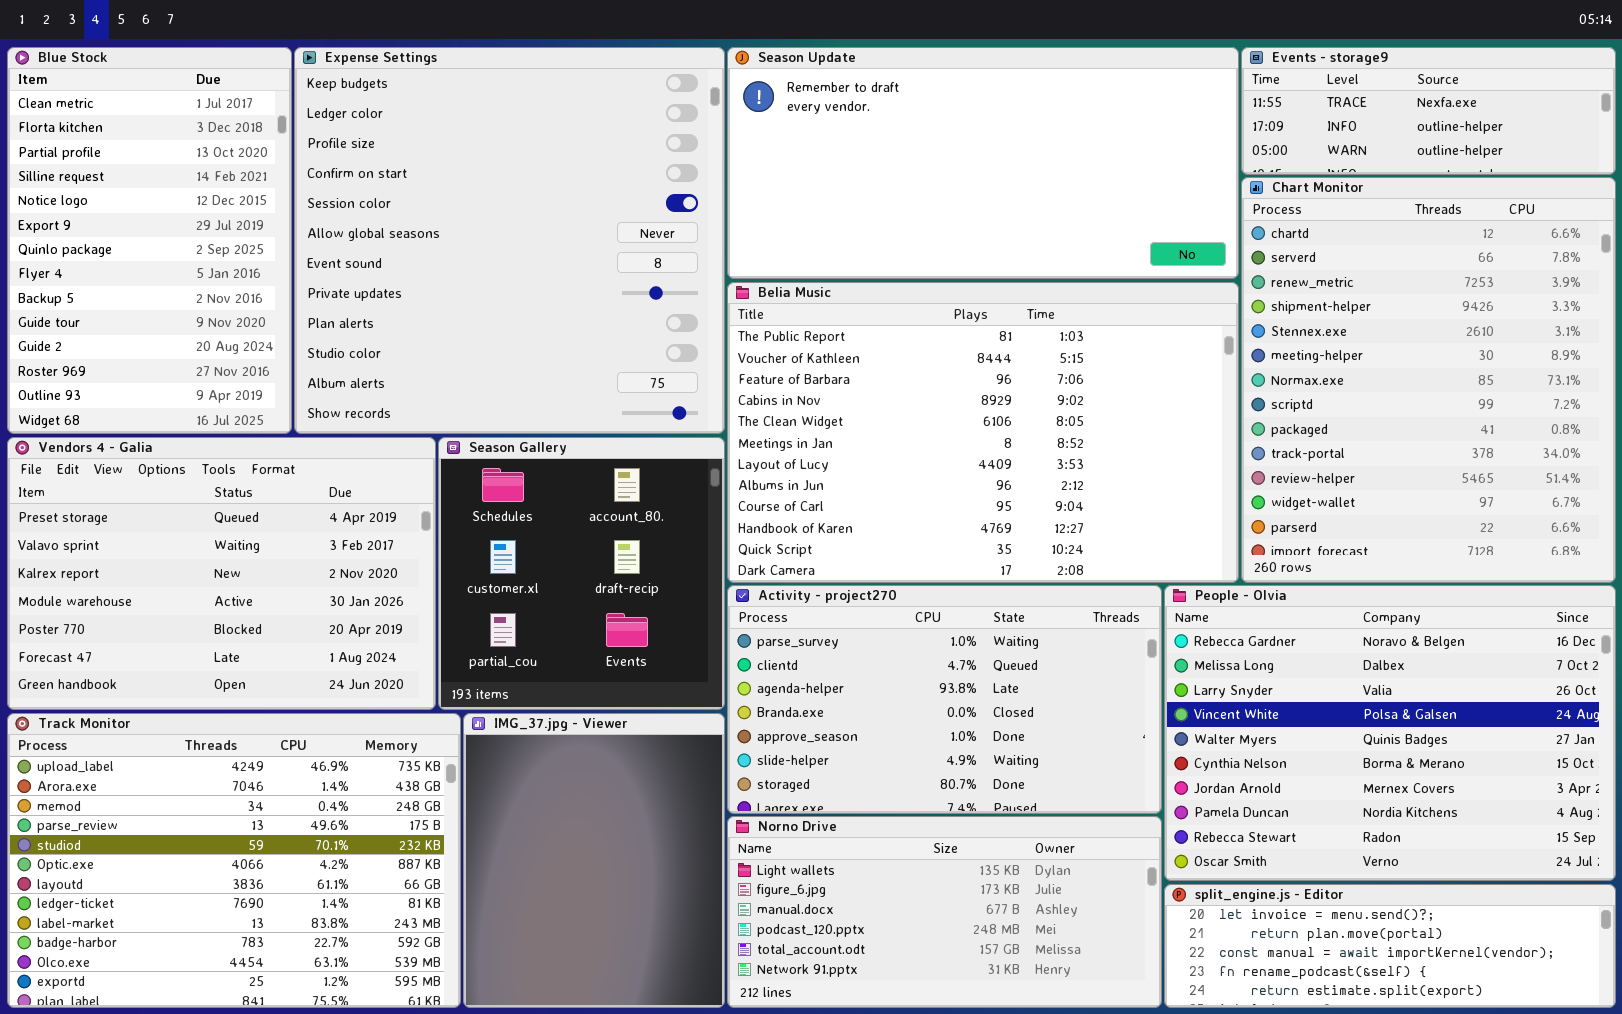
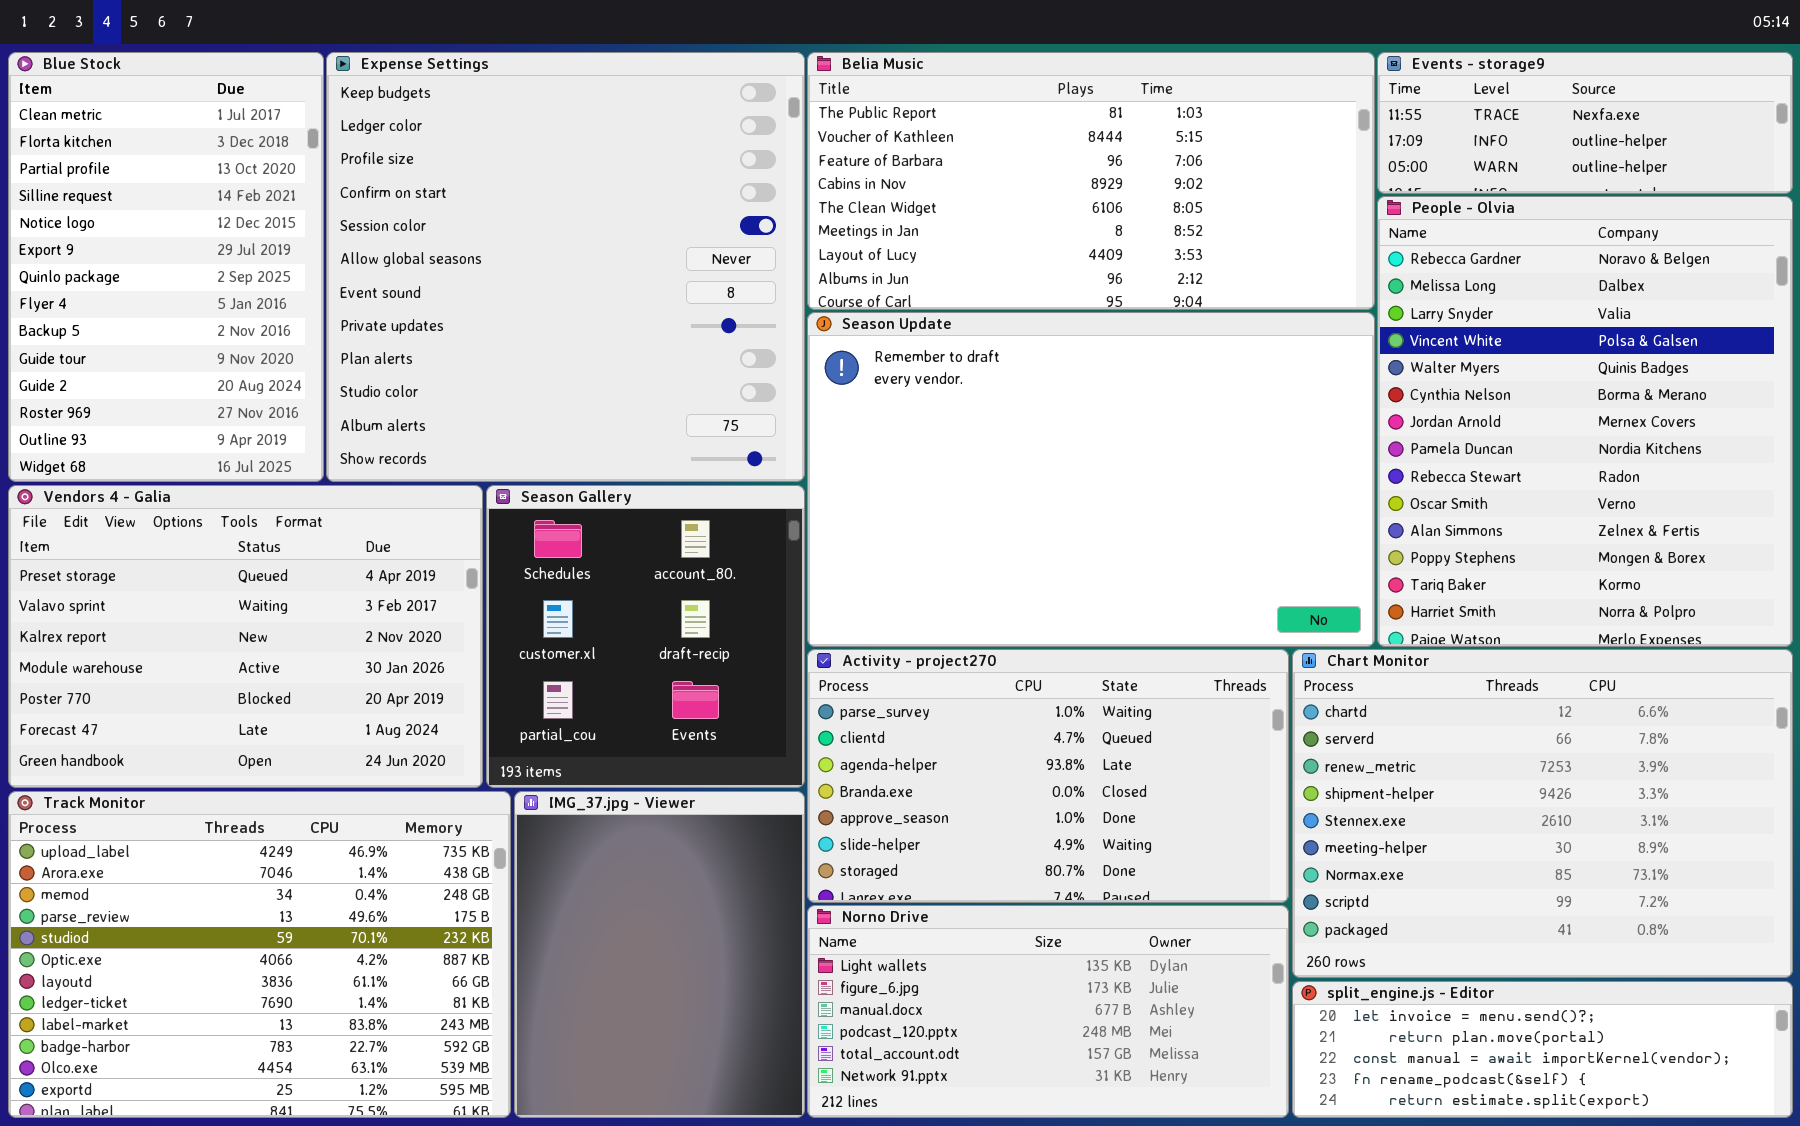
Season Update: [727,47,1239,279] -> [807,312,1375,647], moved, resized
Chart Monitor: [1241,177,1616,583] -> [1292,649,1793,978], moved, resized
Belia Music: [727,282,1239,583] -> [807,52,1375,310], moved, resized
People - Olvia: [1164,585,1616,881] -> [1377,196,1793,647], moved, resized

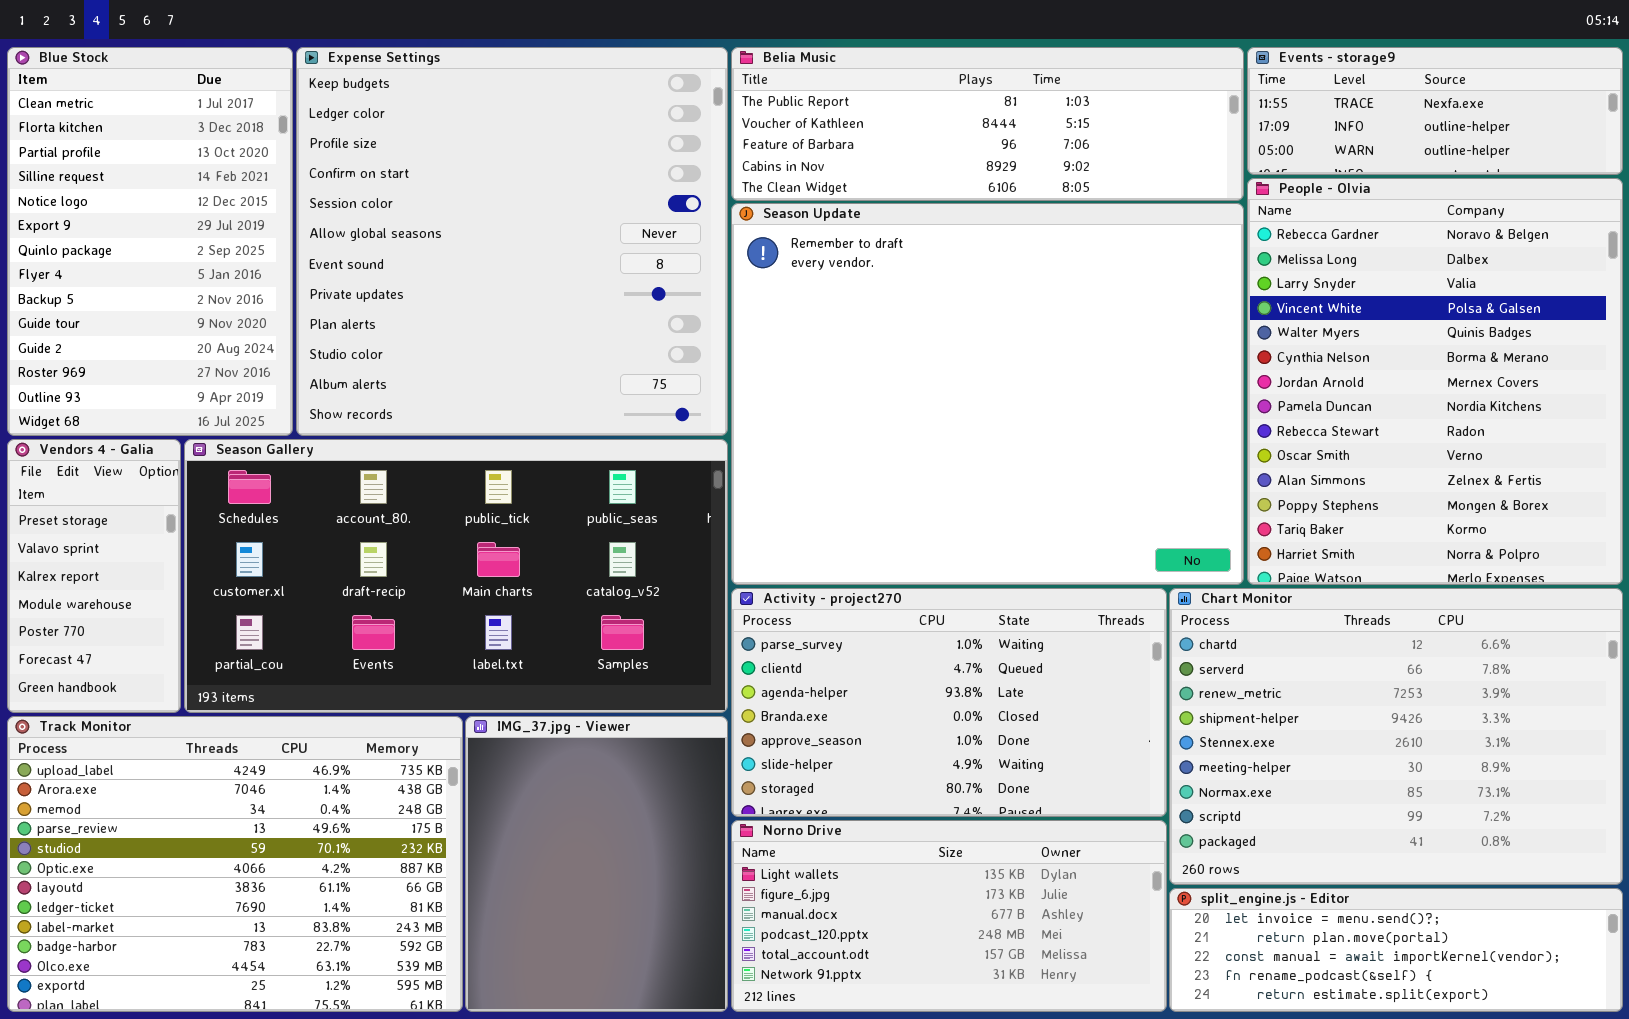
Belia Music: [807,52,1375,310] -> [731,47,1244,201], resized
Season Update: [807,312,1375,647] -> [731,203,1244,585], resized
Vendors 4 - Galia: [8,485,483,788] -> [7,439,181,713], resized
Season Gallery: [486,485,805,788] -> [184,439,728,713], resized

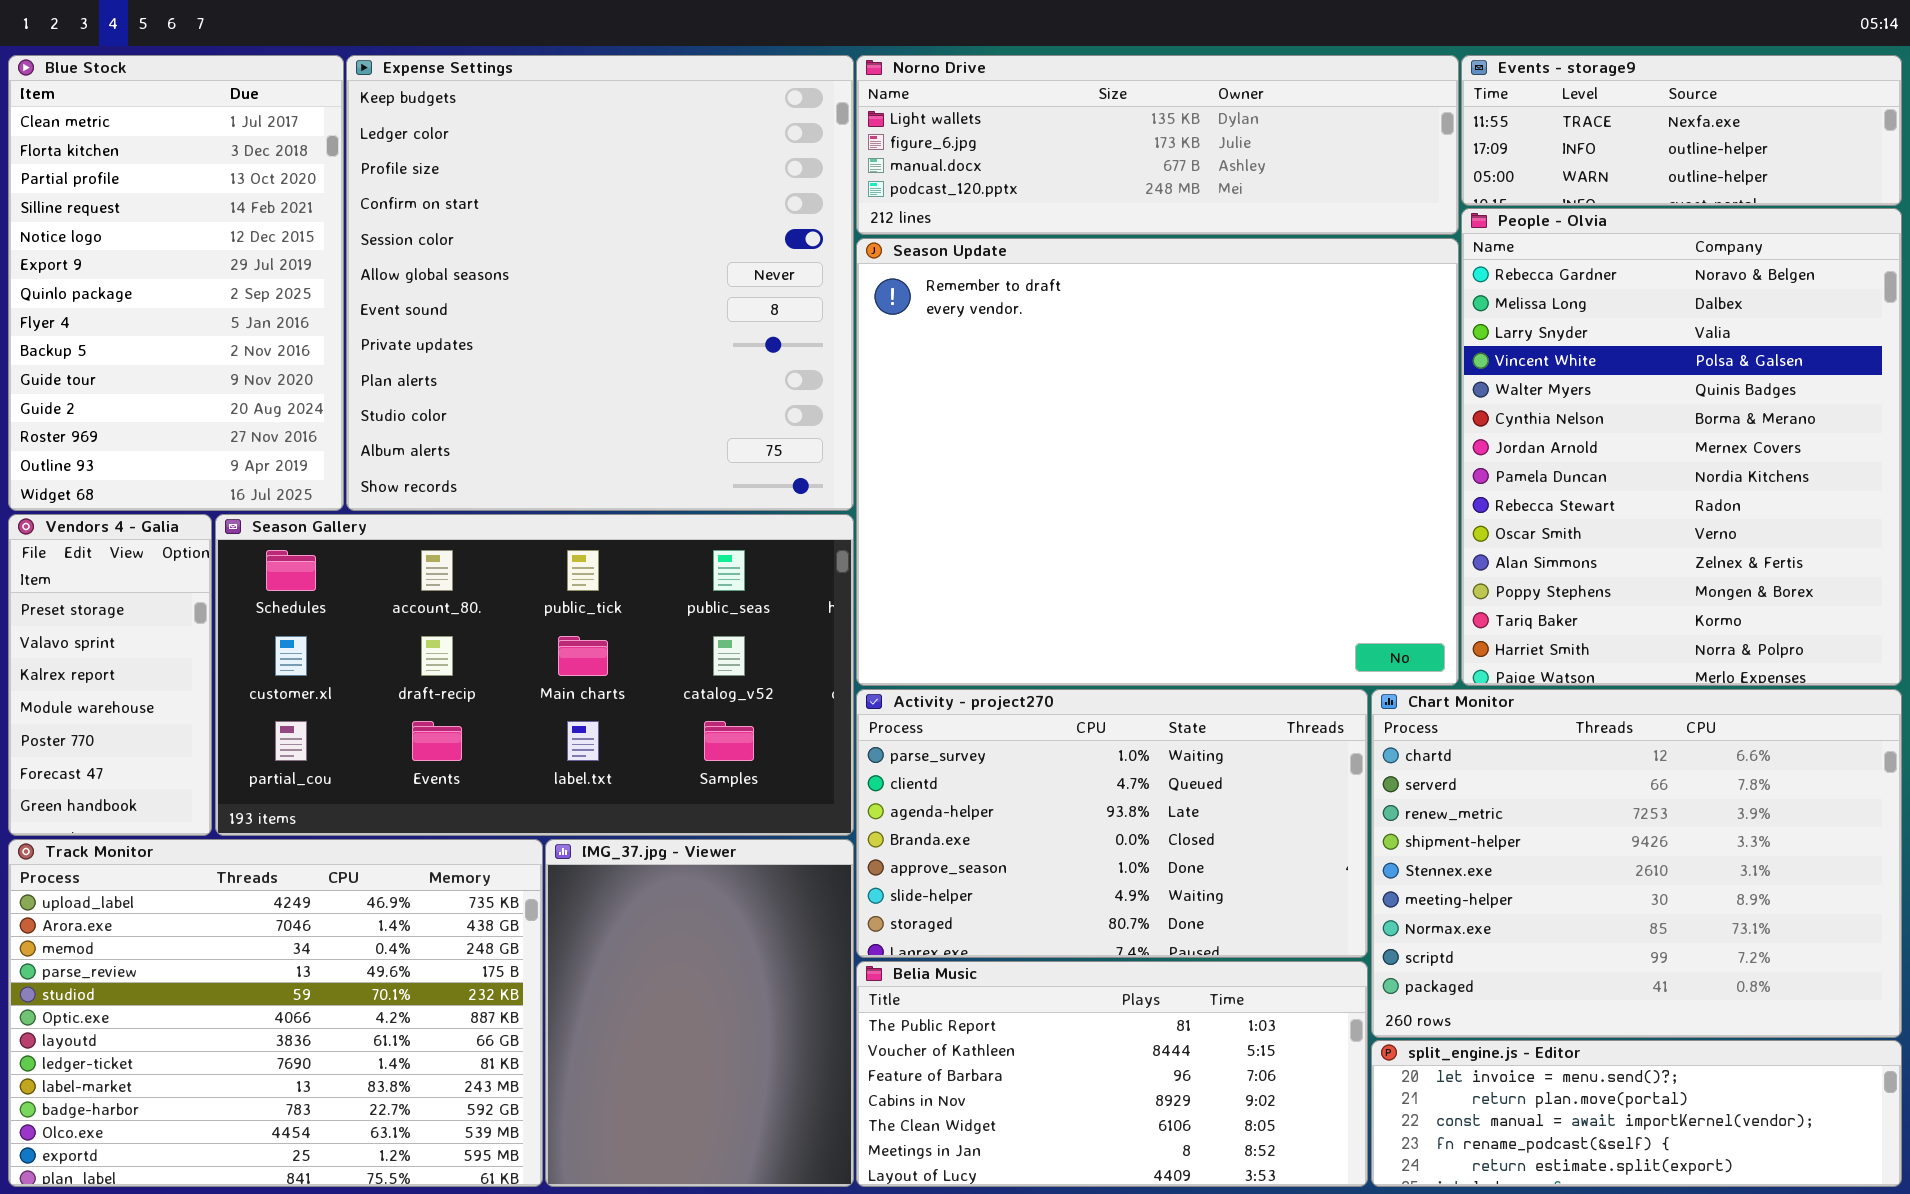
Belia Music: [731,47,1244,201] -> [856,961,1368,1187], moved, resized
Norno Drive: [731,820,1167,1012] -> [856,55,1459,235], moved, resized

